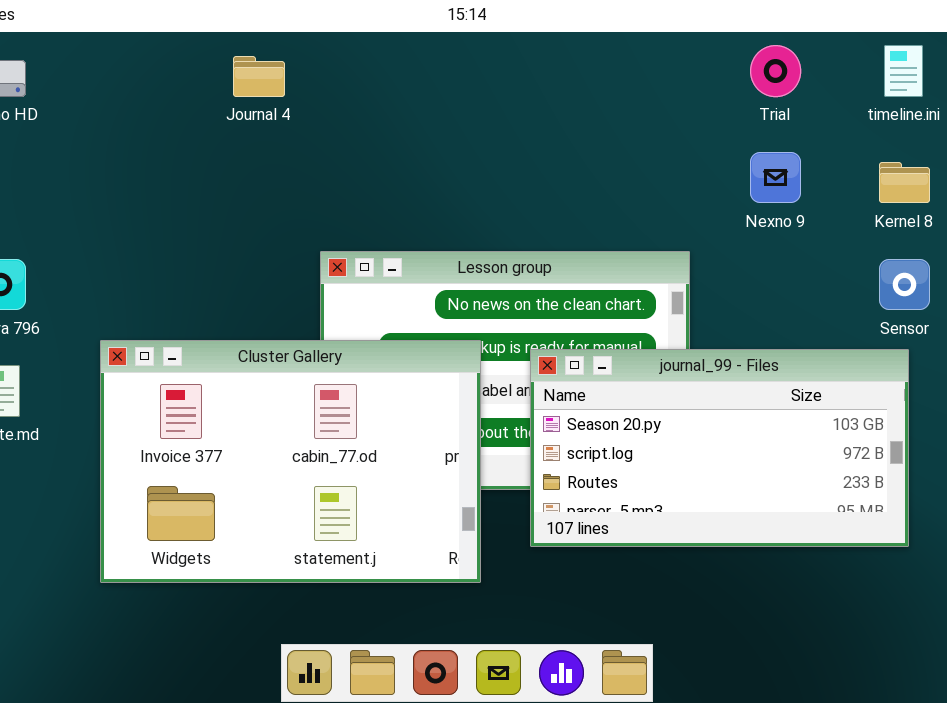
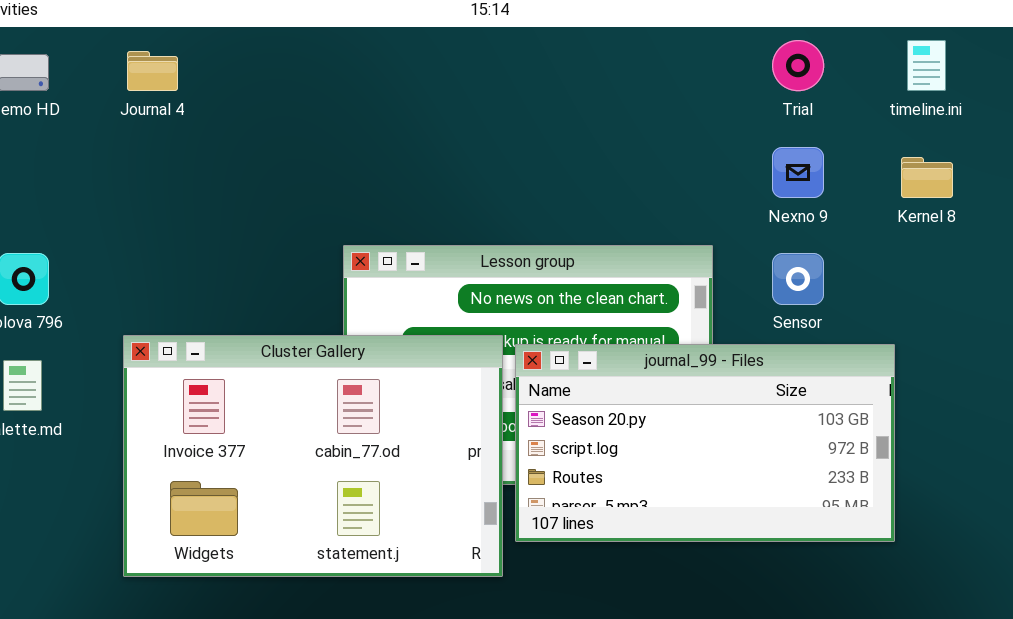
Journal 4: [233,56,285,97] -> [127,51,178,91], moved
Sensor: [879,259,930,310] -> [772,253,824,305], moved
journal_99 - Files: [530,349,909,547] -> [515,344,895,542], moved

